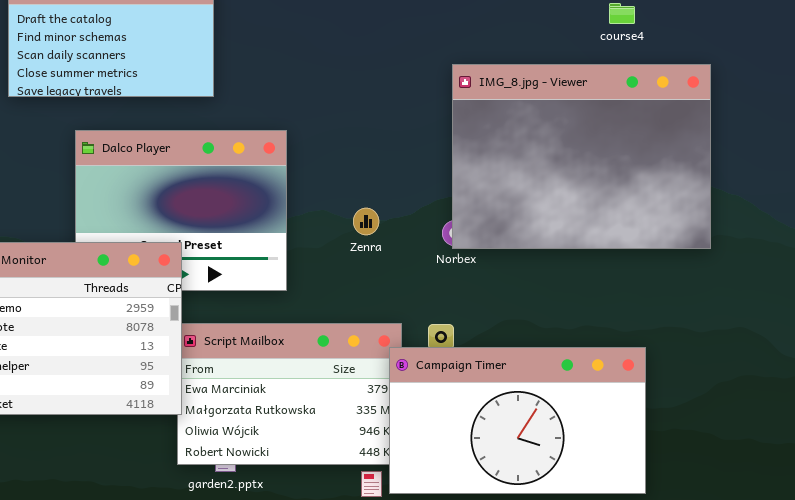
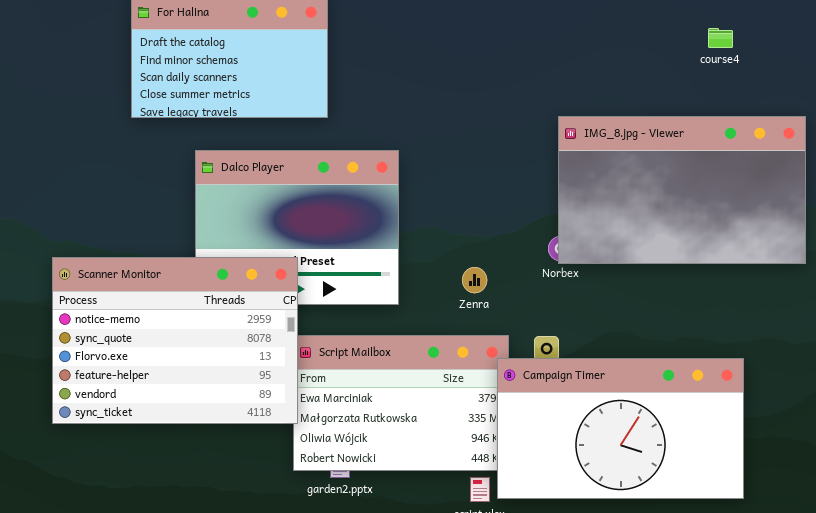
IMG_8.jpg - Viewer: [452,64,711,249] -> [558,116,806,264], resized
Zenra: [353,208,379,235] -> [462,267,487,293], moved

